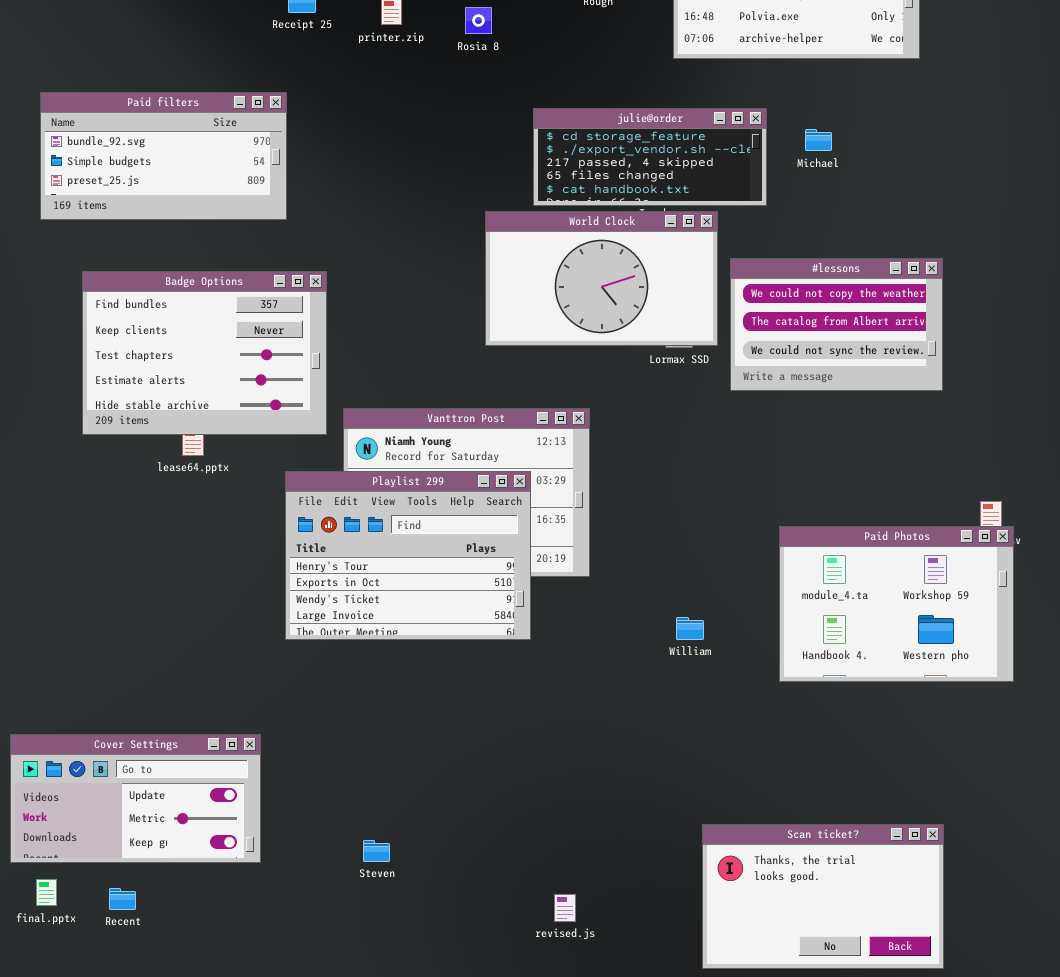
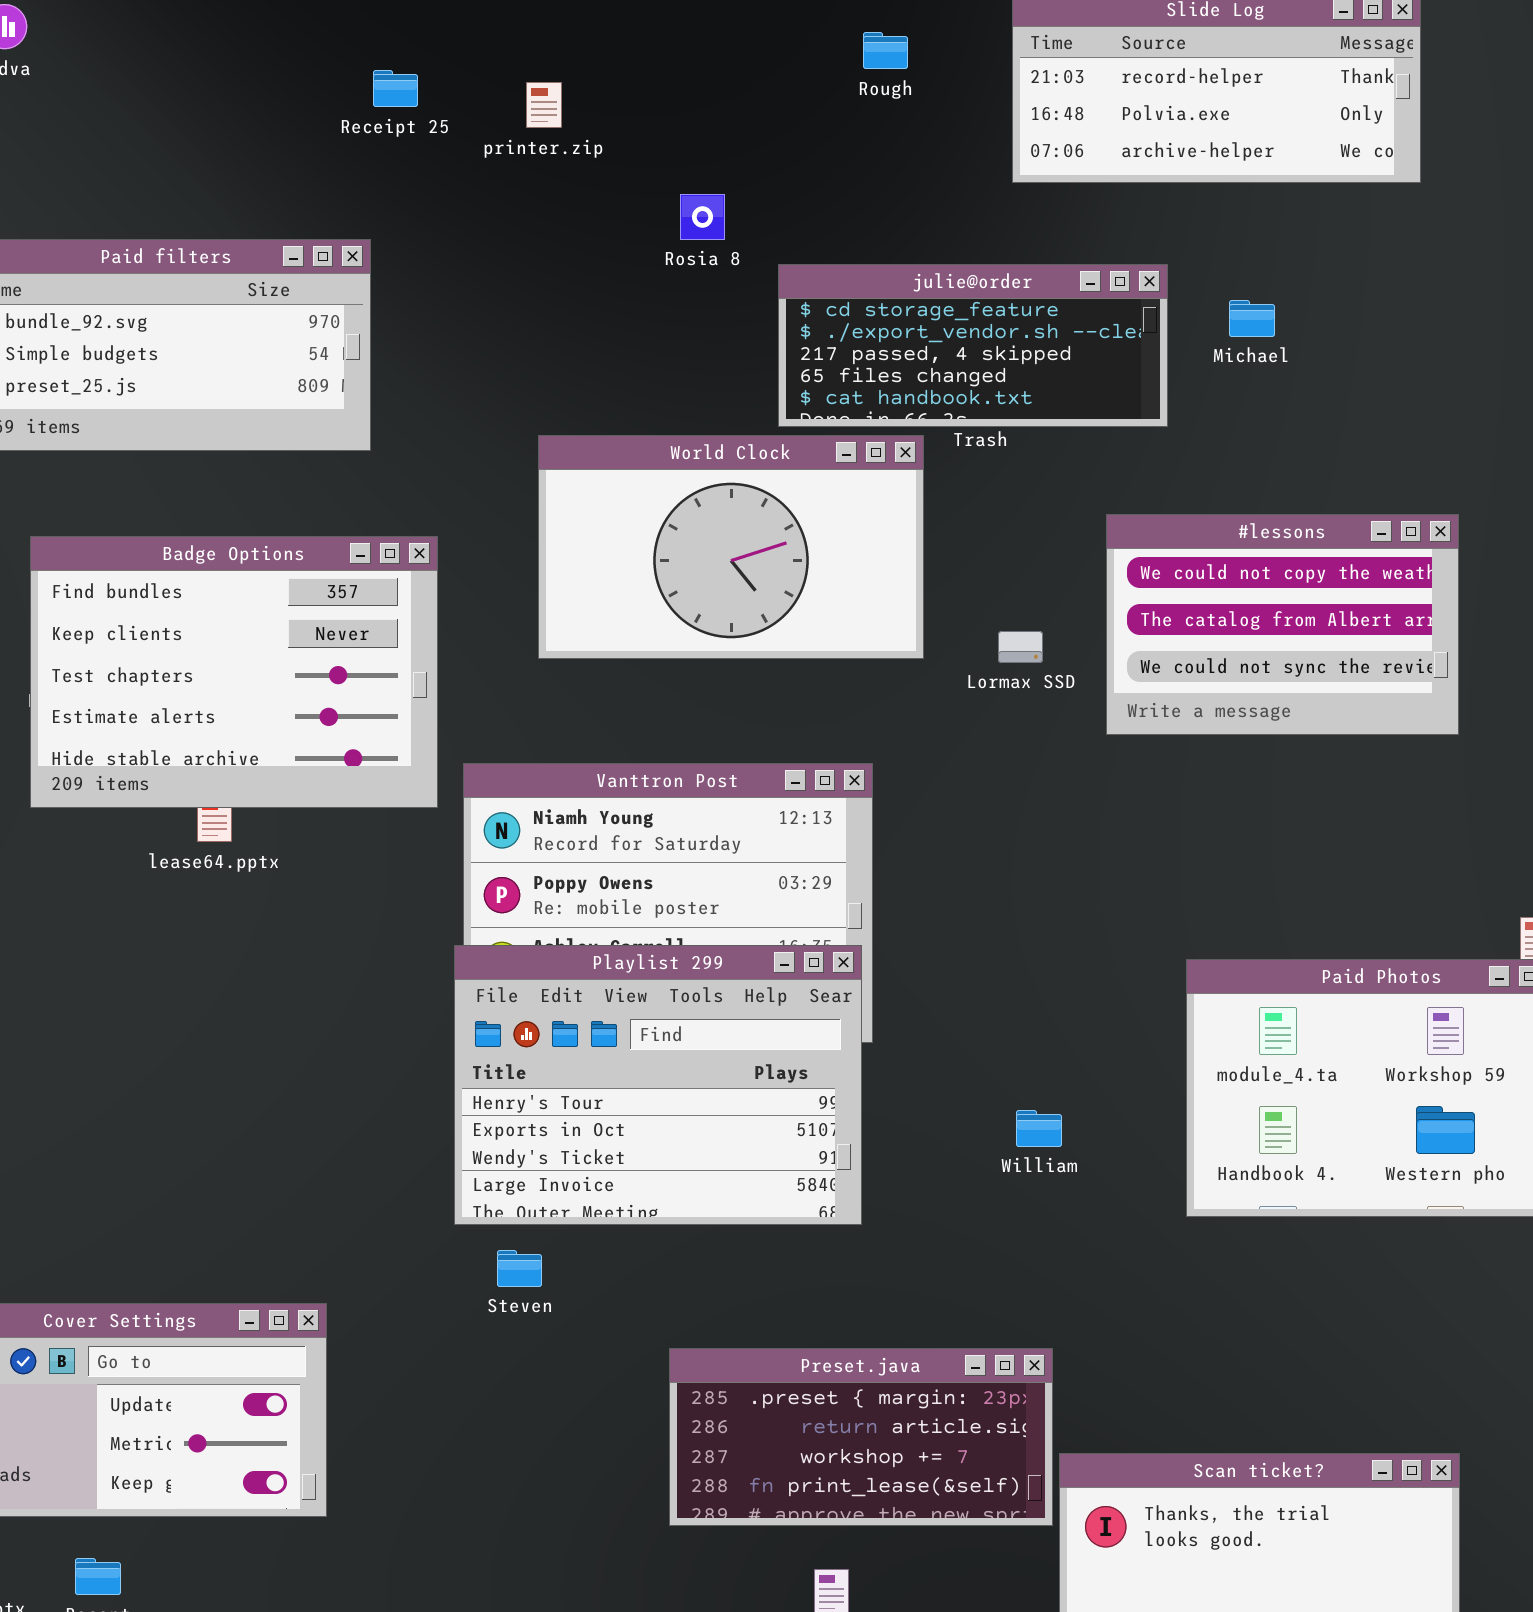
Rosia 8: [465,7,492,34] -> [680,194,725,240], moved
World Clock: [485,211,718,346] -> [538,435,924,659], moved
Playlist 299: [285,471,531,640] -> [454,945,862,1225], moved
Preset.java: none -> [669,1348,1053,1526], opened
Steven: [363,840,390,862] -> [497,1250,542,1287], moved

